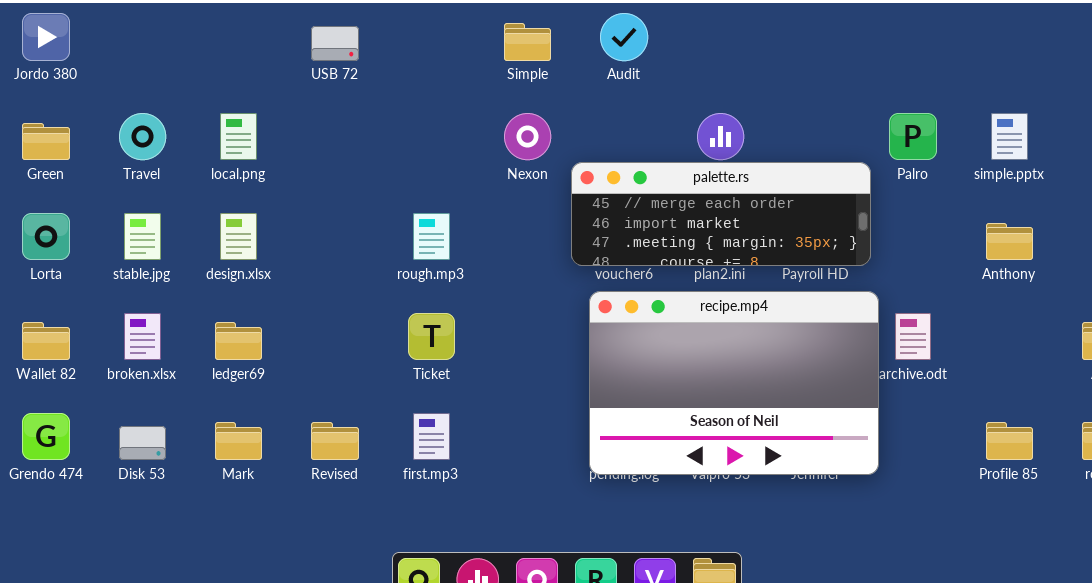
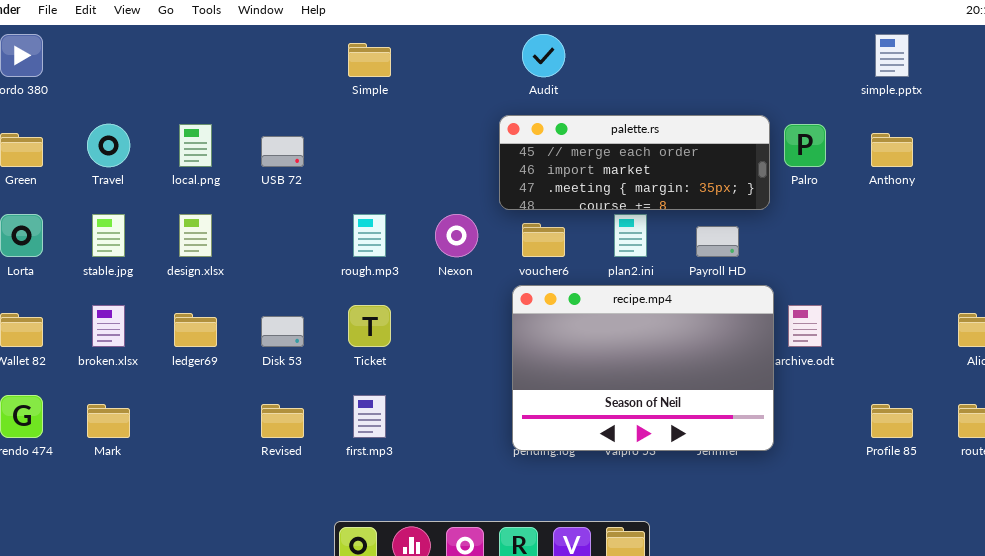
Simple: [504,23,551,61] -> [348,43,391,77], moved
USB 72: [311,26,359,61] -> [261,136,304,167], moved
Nexon: [504,113,551,160] -> [435,214,478,257], moved
simple.pptx: [991,113,1028,160] -> [875,34,909,77], moved
palette.rs: [571,162,871,266] -> [499,115,770,210], moved
Anthony: [986,223,1033,260] -> [871,133,913,167], moved
Mark: [215,422,262,460] -> [87,404,130,438], moved
Disk 53: [119,426,166,460] -> [261,316,304,347], moved

